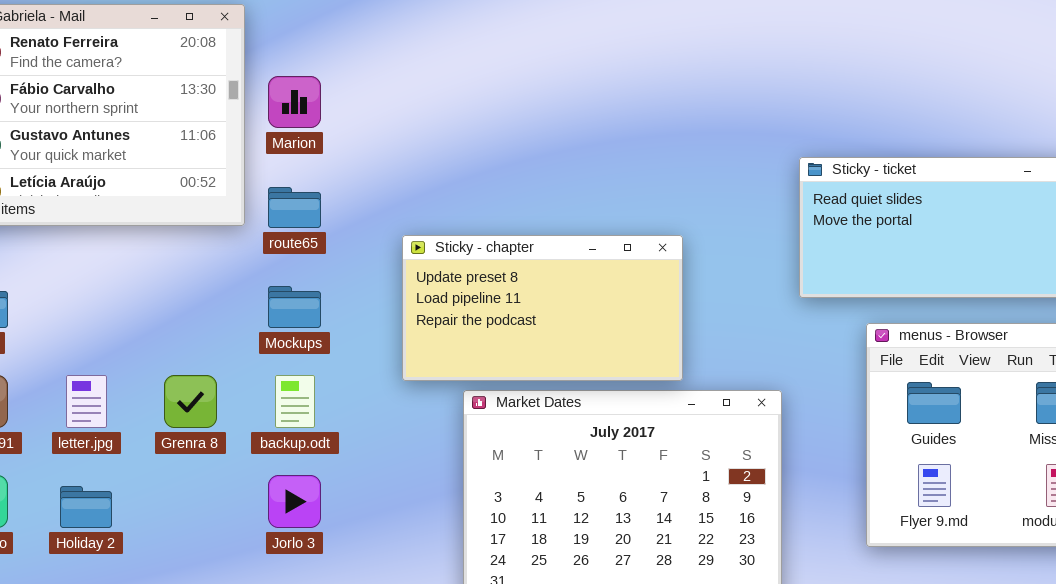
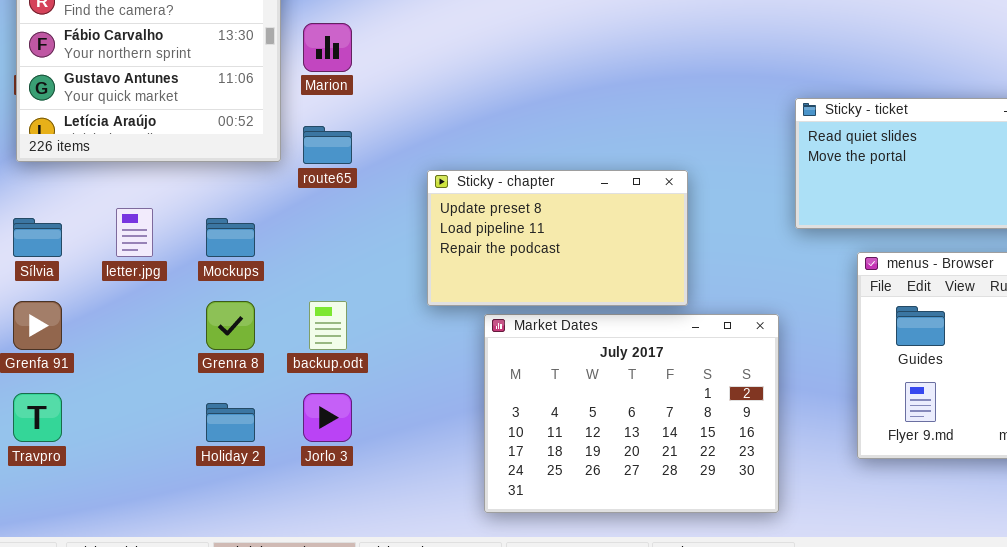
Mockups: [268,286,321,328] -> [206,218,255,257], moved
letter.jpg: [66,375,107,428] -> [116,208,153,257], moved
Holiday 2: [60,486,112,528] -> [206,403,255,442], moved

